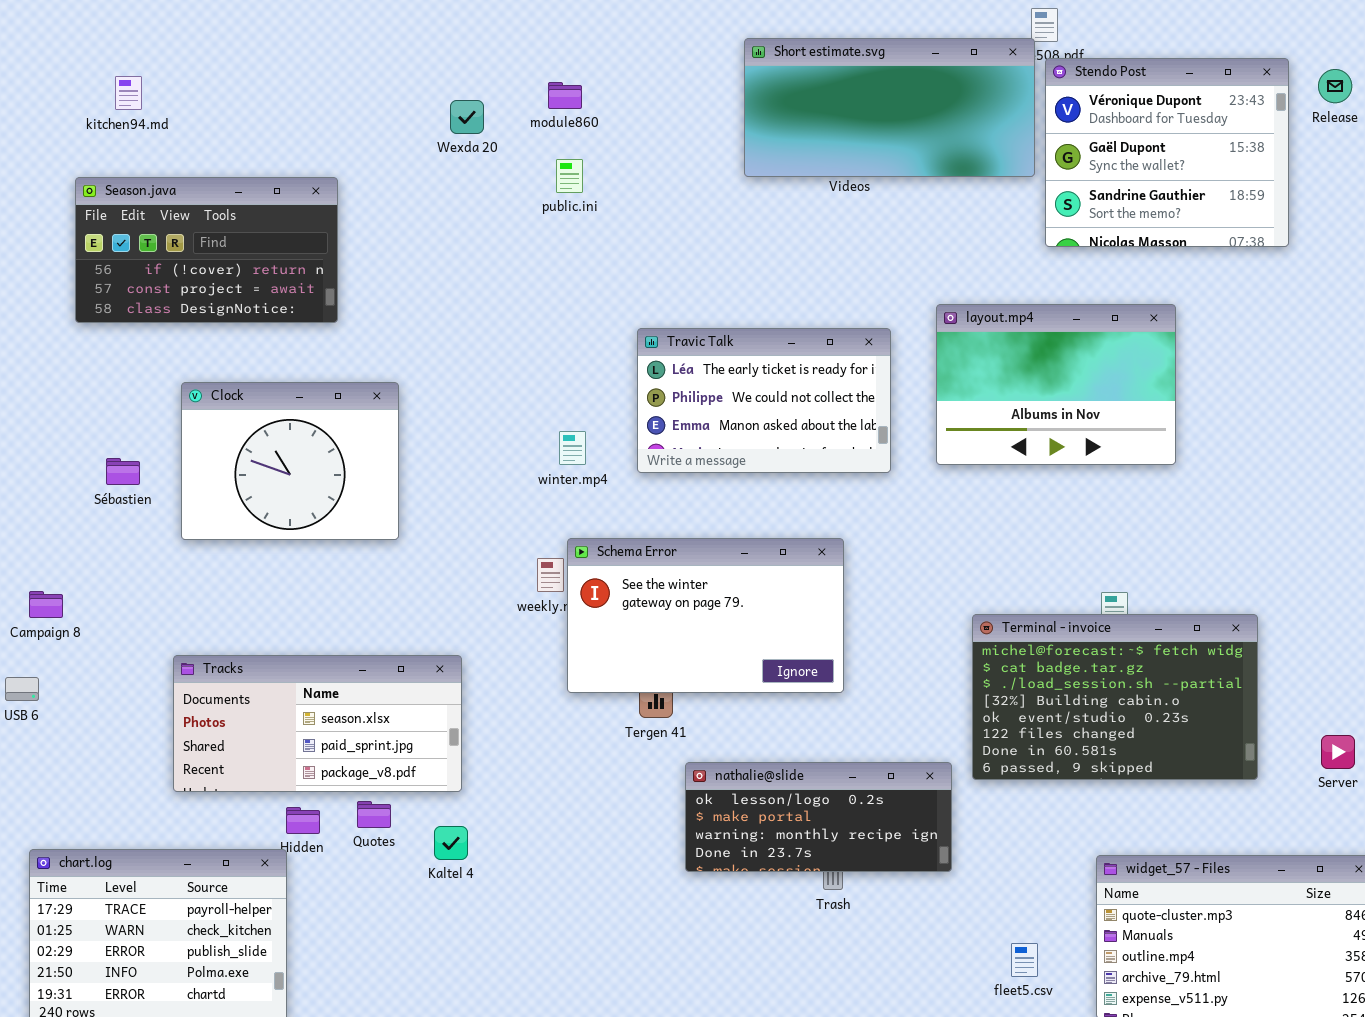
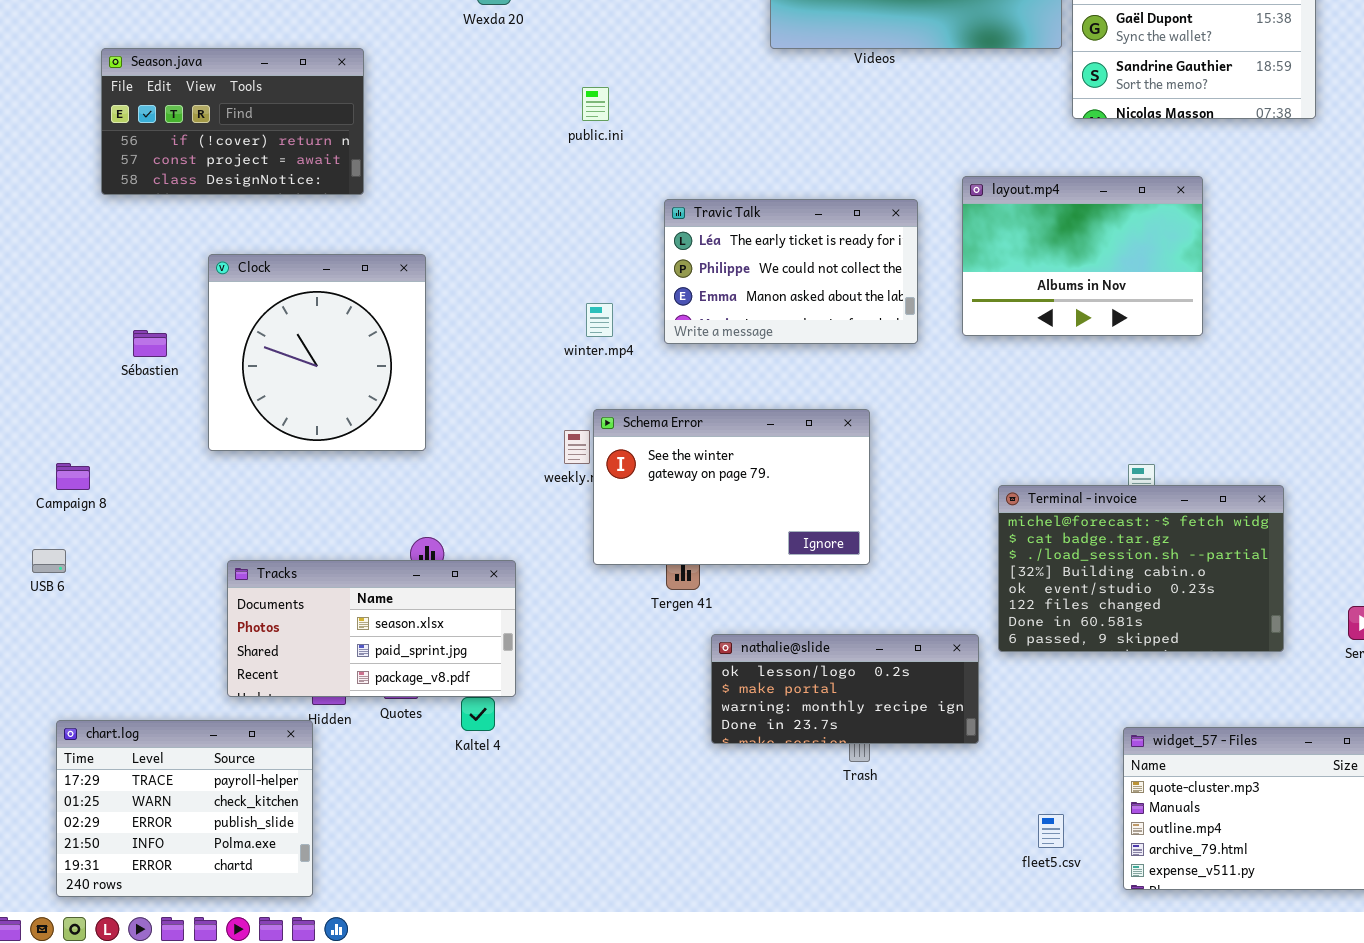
public.ini: [556,159,583,193] -> [582,87,609,121], moved
Clock: [181,382,399,540] -> [208,254,426,451], resized
Tracks: [173,655,462,792] -> [227,560,516,697], moved

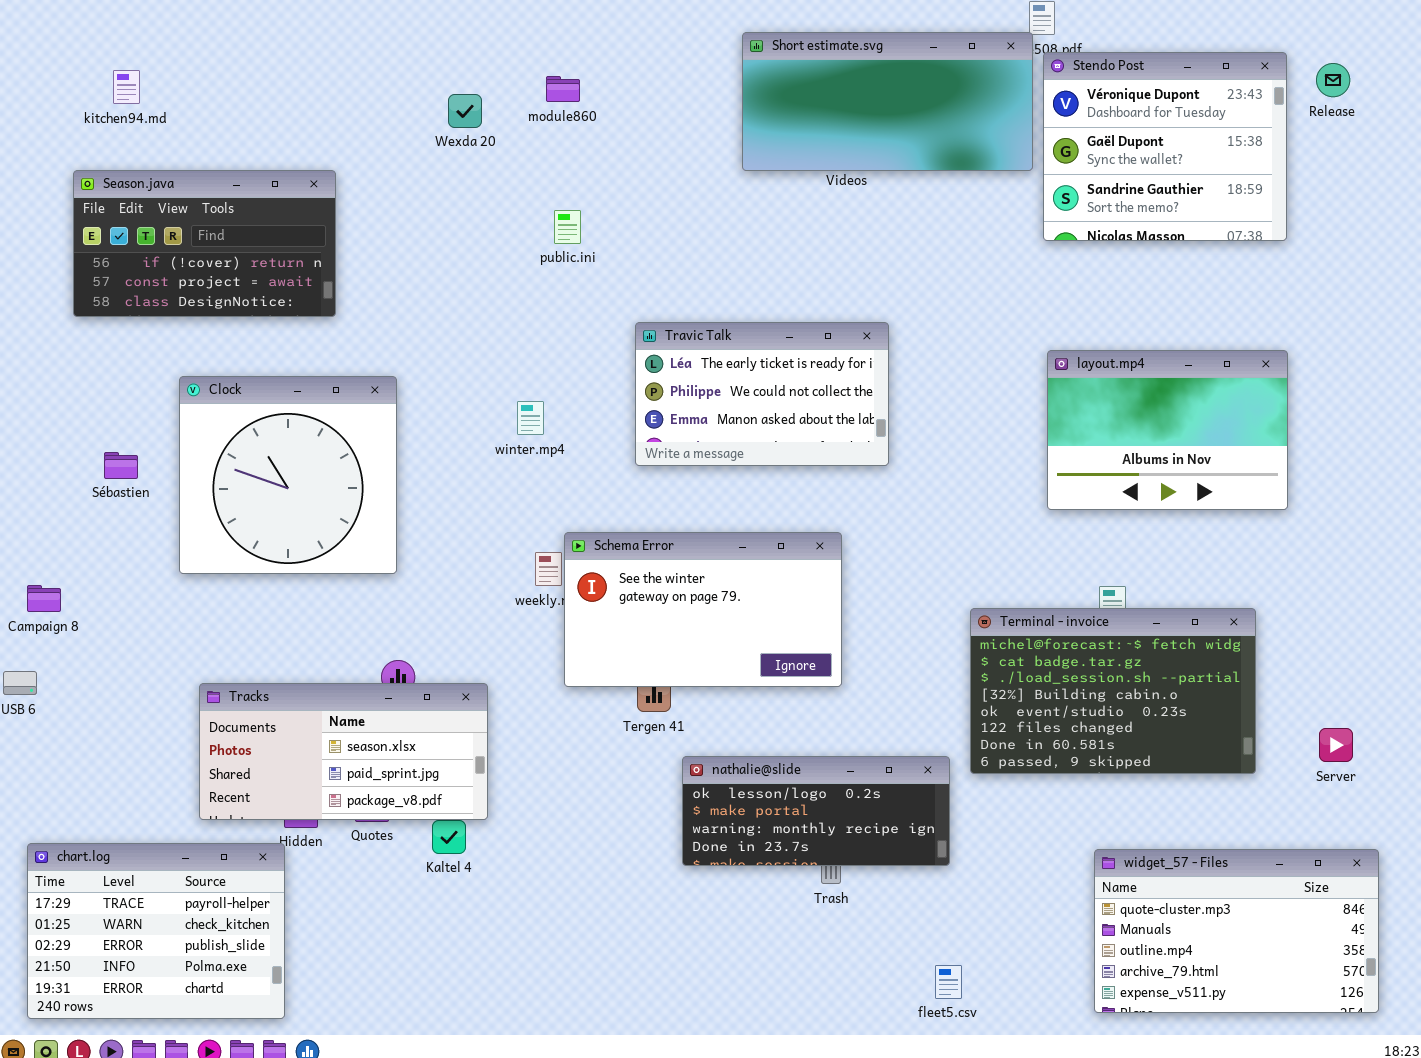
layout.mp4: [962,176,1203,336] -> [1047,350,1288,510], moved
winter.mp4: [586,303,613,337] -> [517,401,544,435], moved
fleet5.csv: [1038,814,1064,848] -> [935,965,962,999], moved

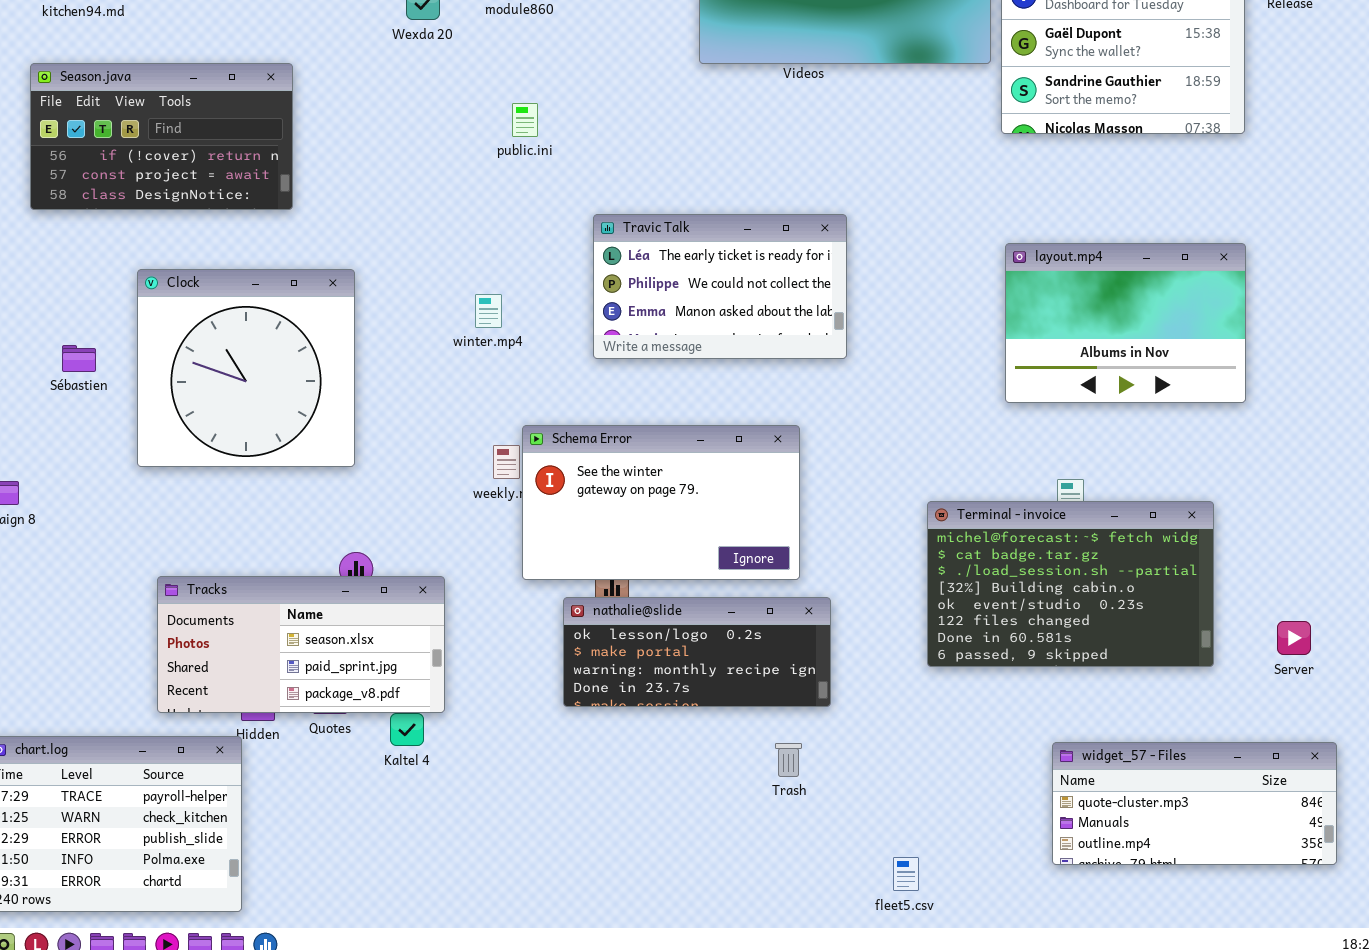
nathalie@slide: [682,756,950,866] -> [563,597,831,707], moved
widget_57 - Files: [1094,849,1379,1013] -> [1052,742,1337,865], resized

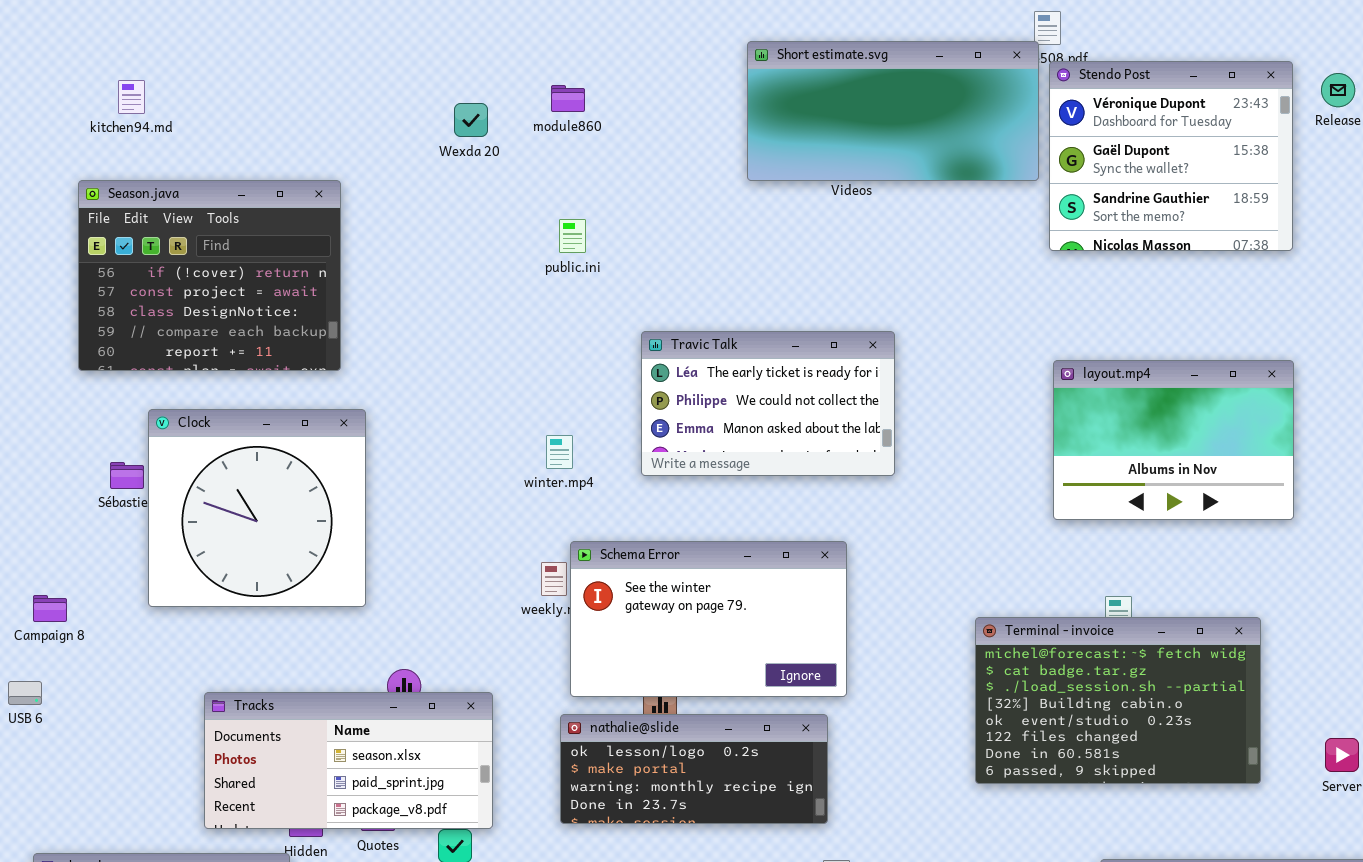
Season.java: [30,63,293,210] -> [78,180,341,371], resized
Clock: [137,269,355,467] -> [148,409,366,607], moved
winter.mp4: [475,294,502,328] -> [546,435,573,469], moved
nathalie@slide: [563,597,831,707] -> [560,714,828,824], moved

